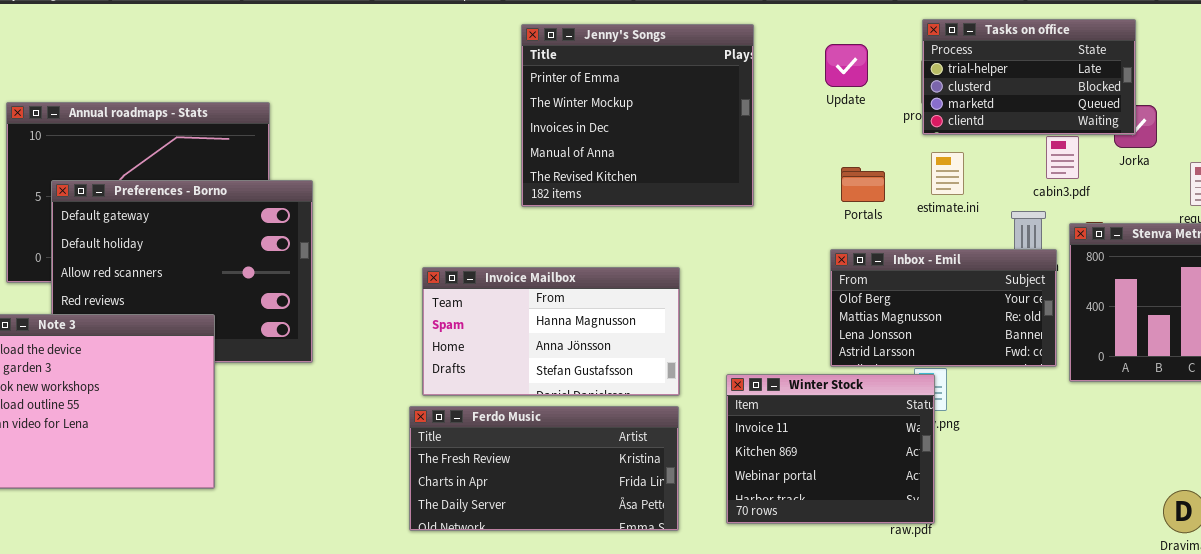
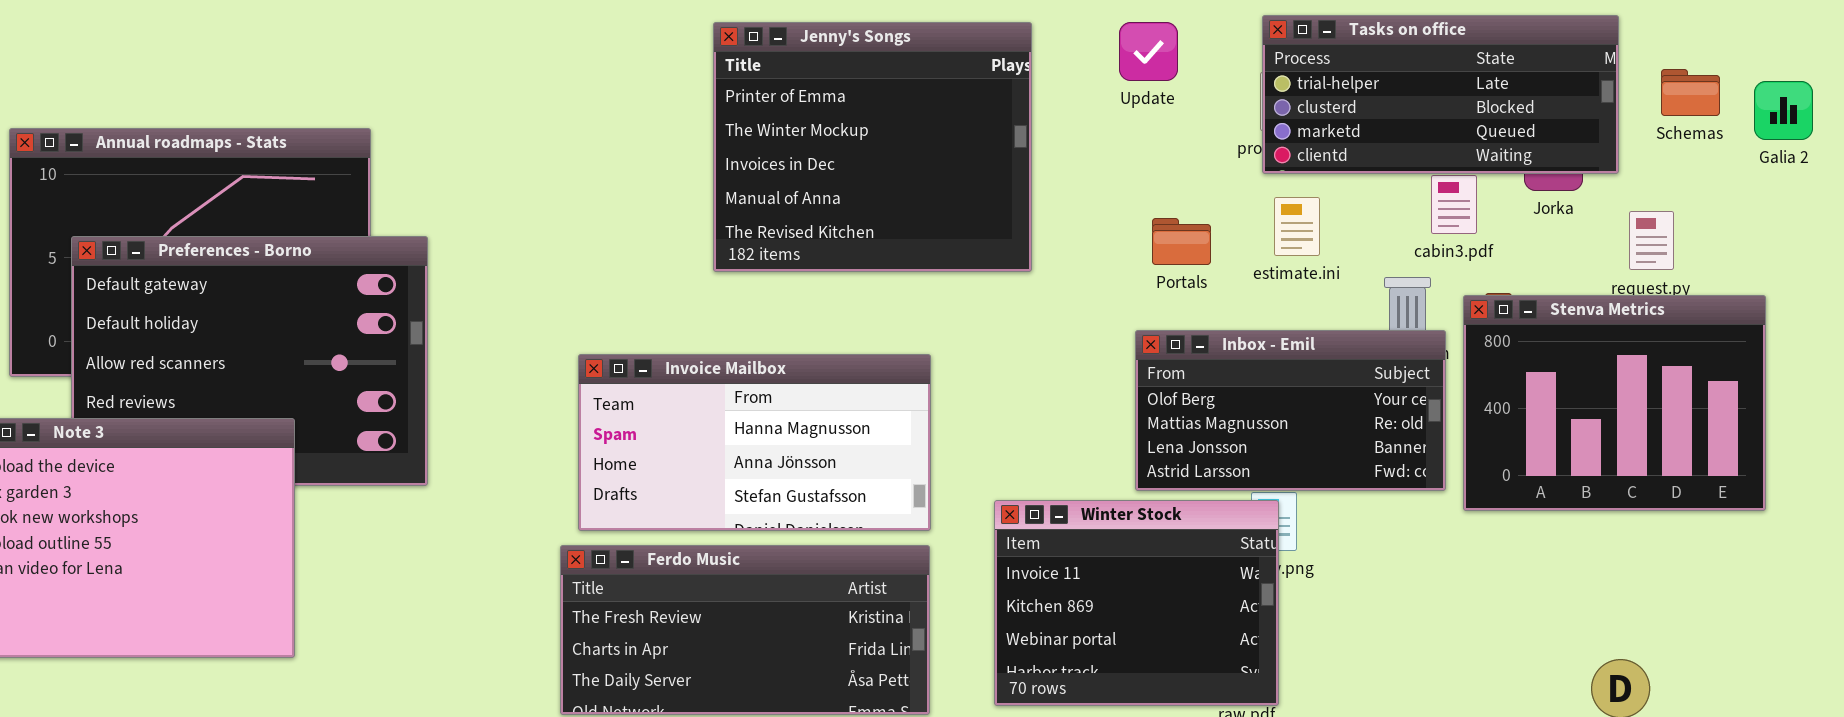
Tasks on office: [922,19,1136,135] -> [1262,15,1619,174], resized
Update: [825,44,868,87] -> [1119,22,1178,81], moved

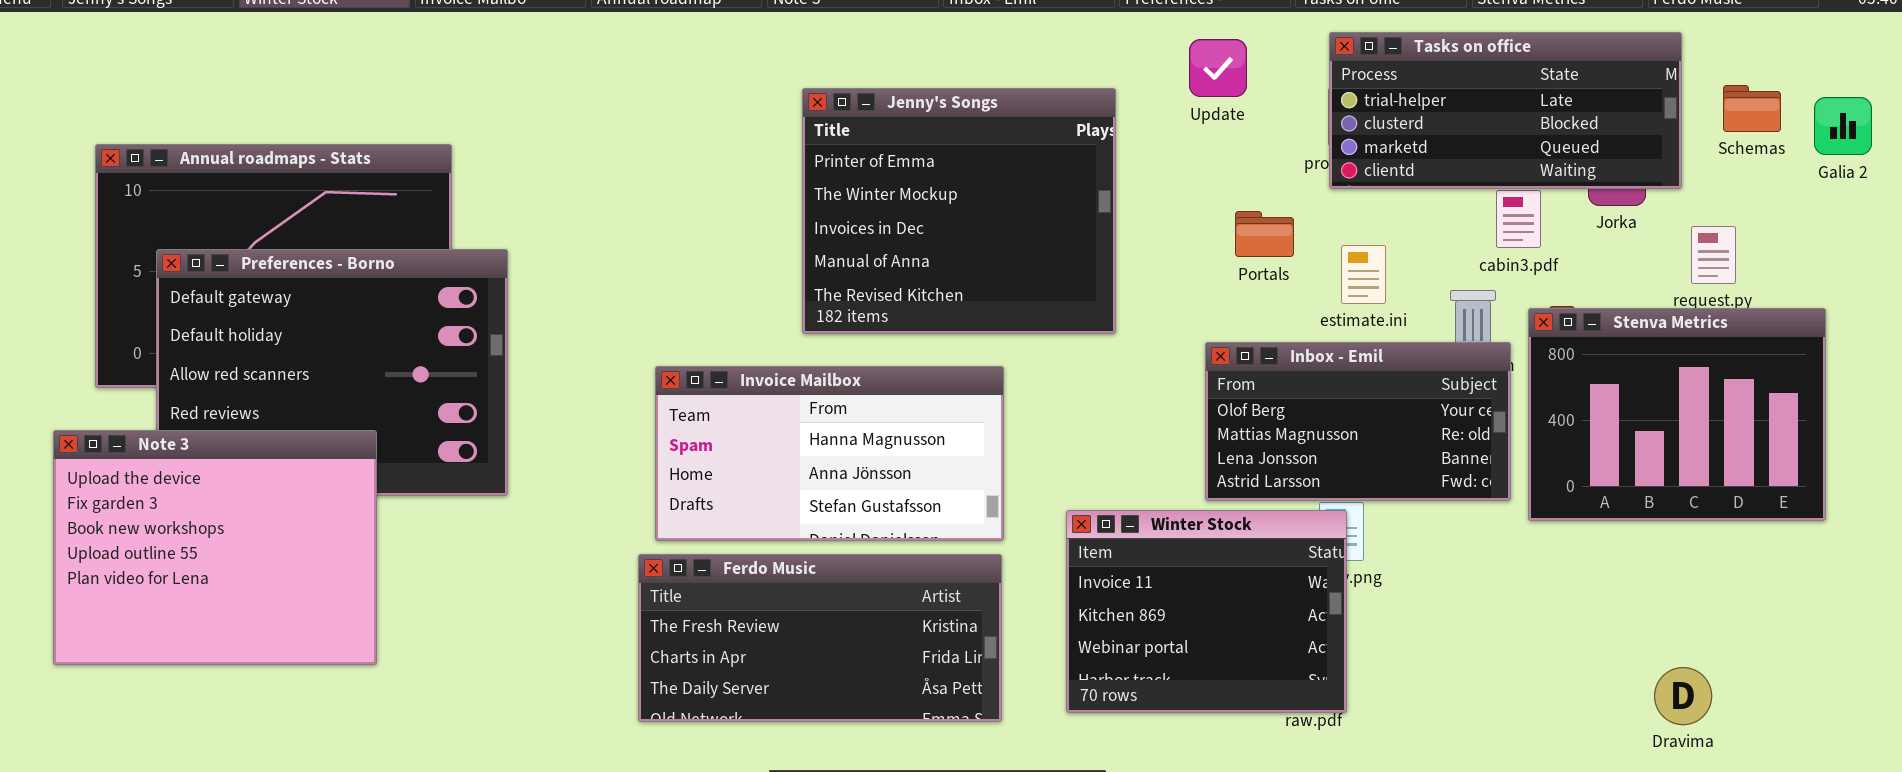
Jenny's Songs: [713,22,1032,272] -> [802,88,1116,334], moved
estimate.ini: [1274,197,1320,256] -> [1341,245,1386,304], moved
Portals: [1152,218,1211,265] -> [1235,211,1294,257], moved

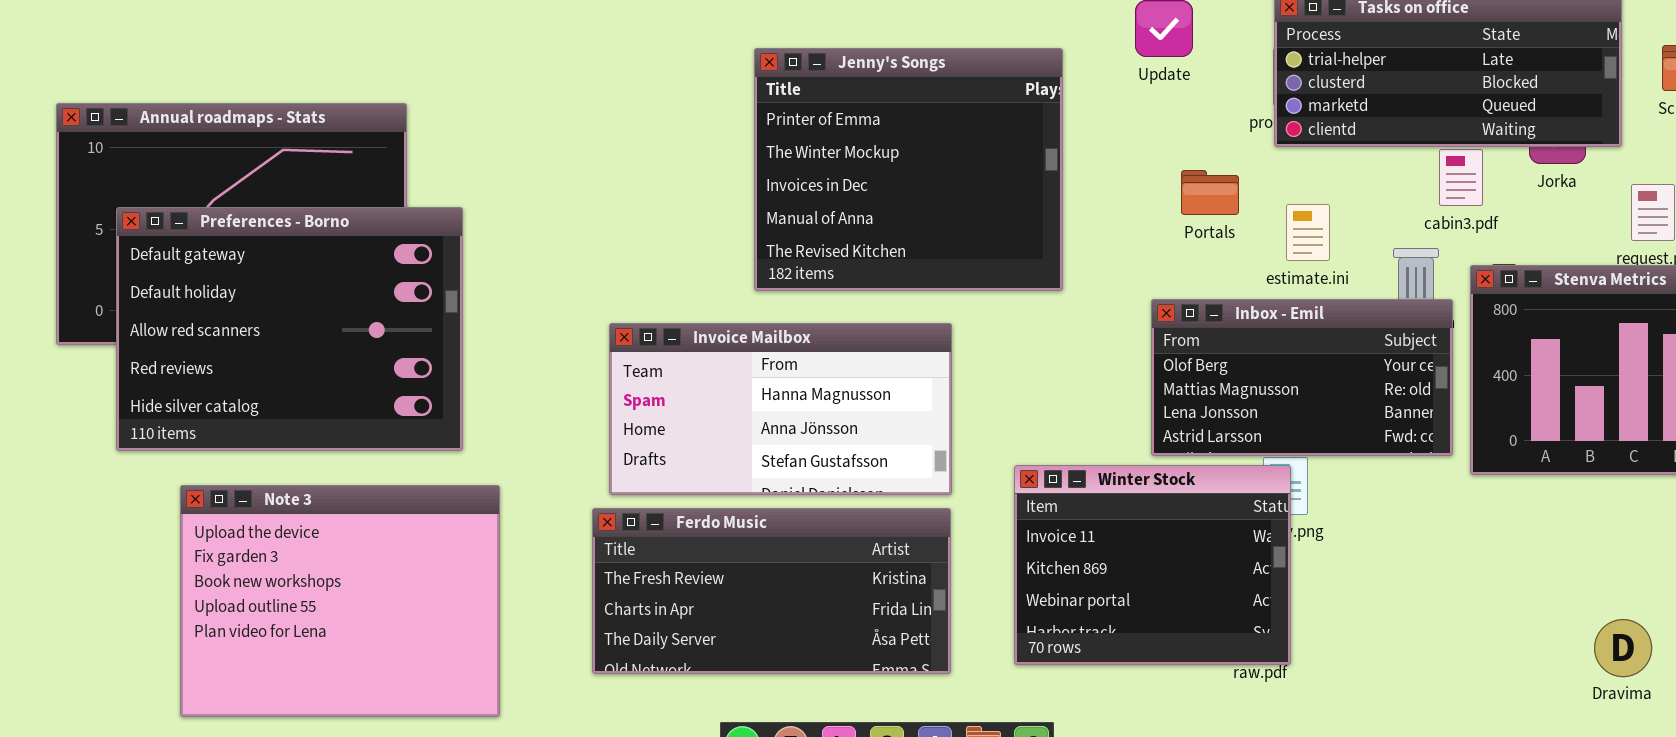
Note 3: [53,430,377,665] -> [180,485,500,717], moved

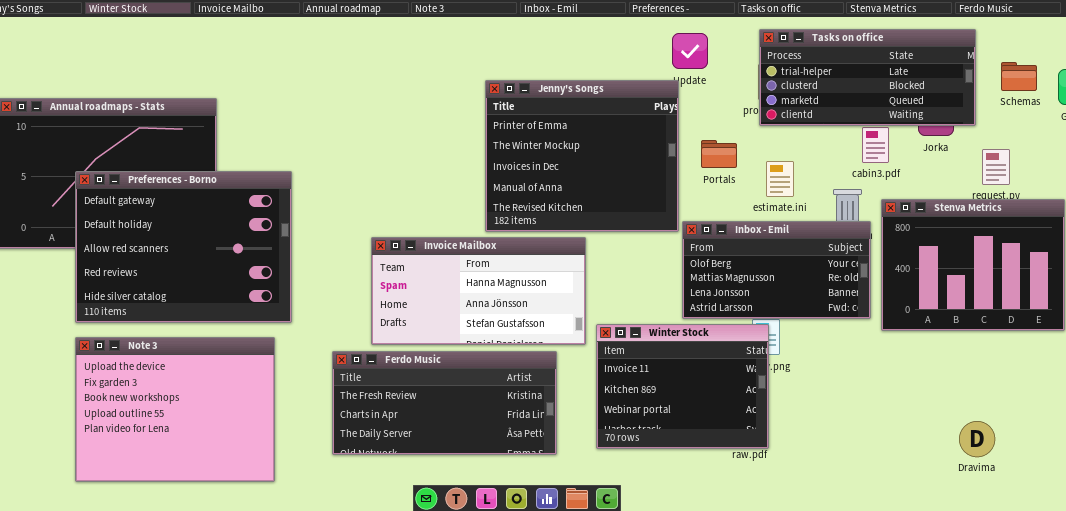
Jenny's Songs: [754,48,1063,291] -> [485,80,679,232], moved
Preferences - Borno: [116,207,463,451] -> [75,171,292,323], moved
Invoice Mailbox: [609,323,952,495] -> [371,237,586,345], moved

